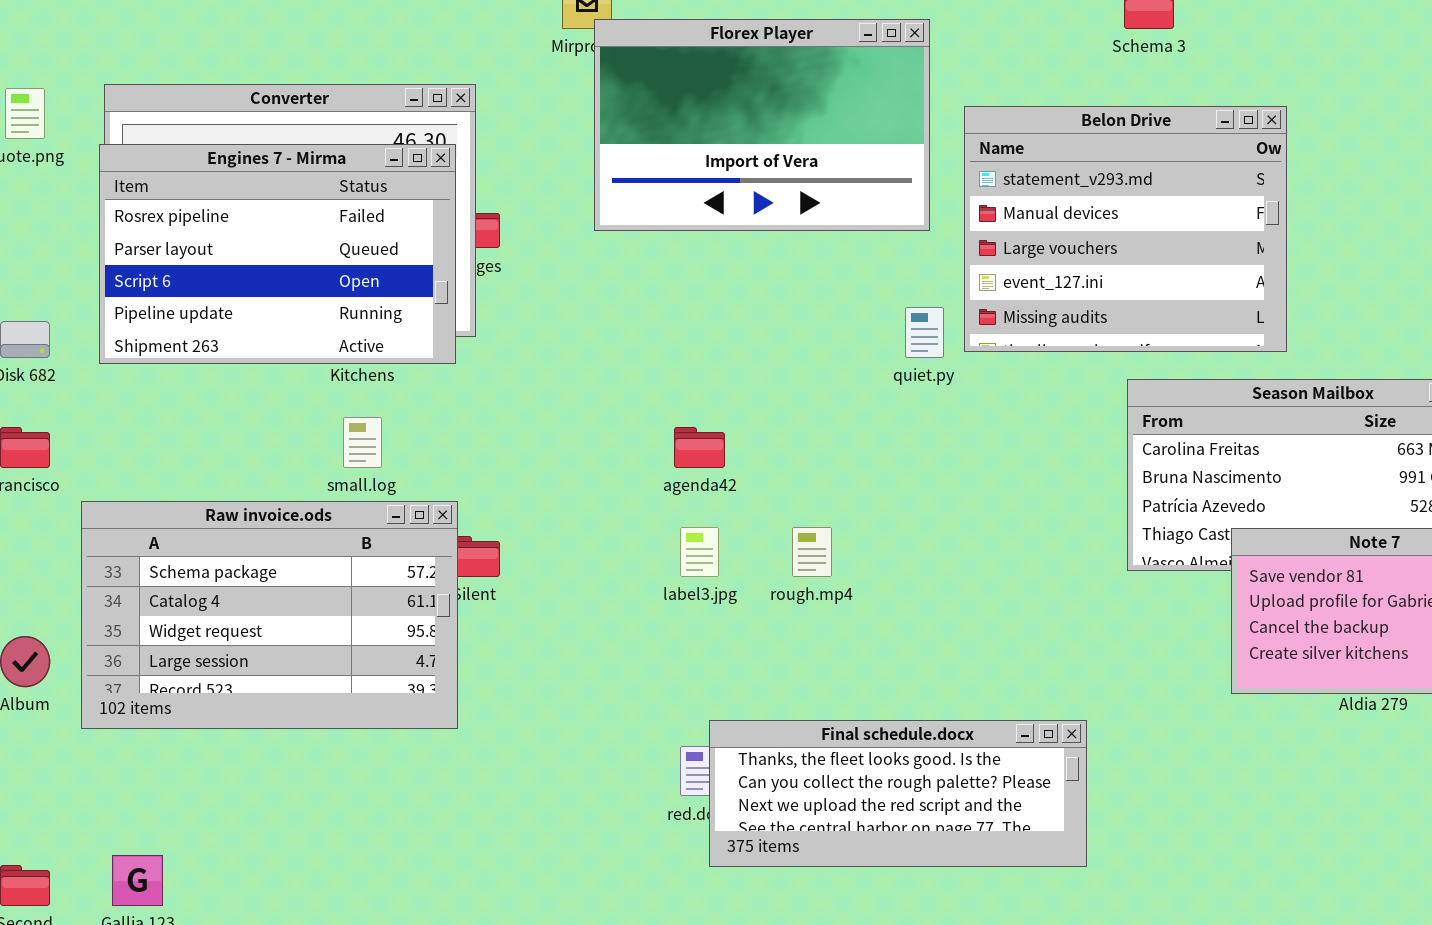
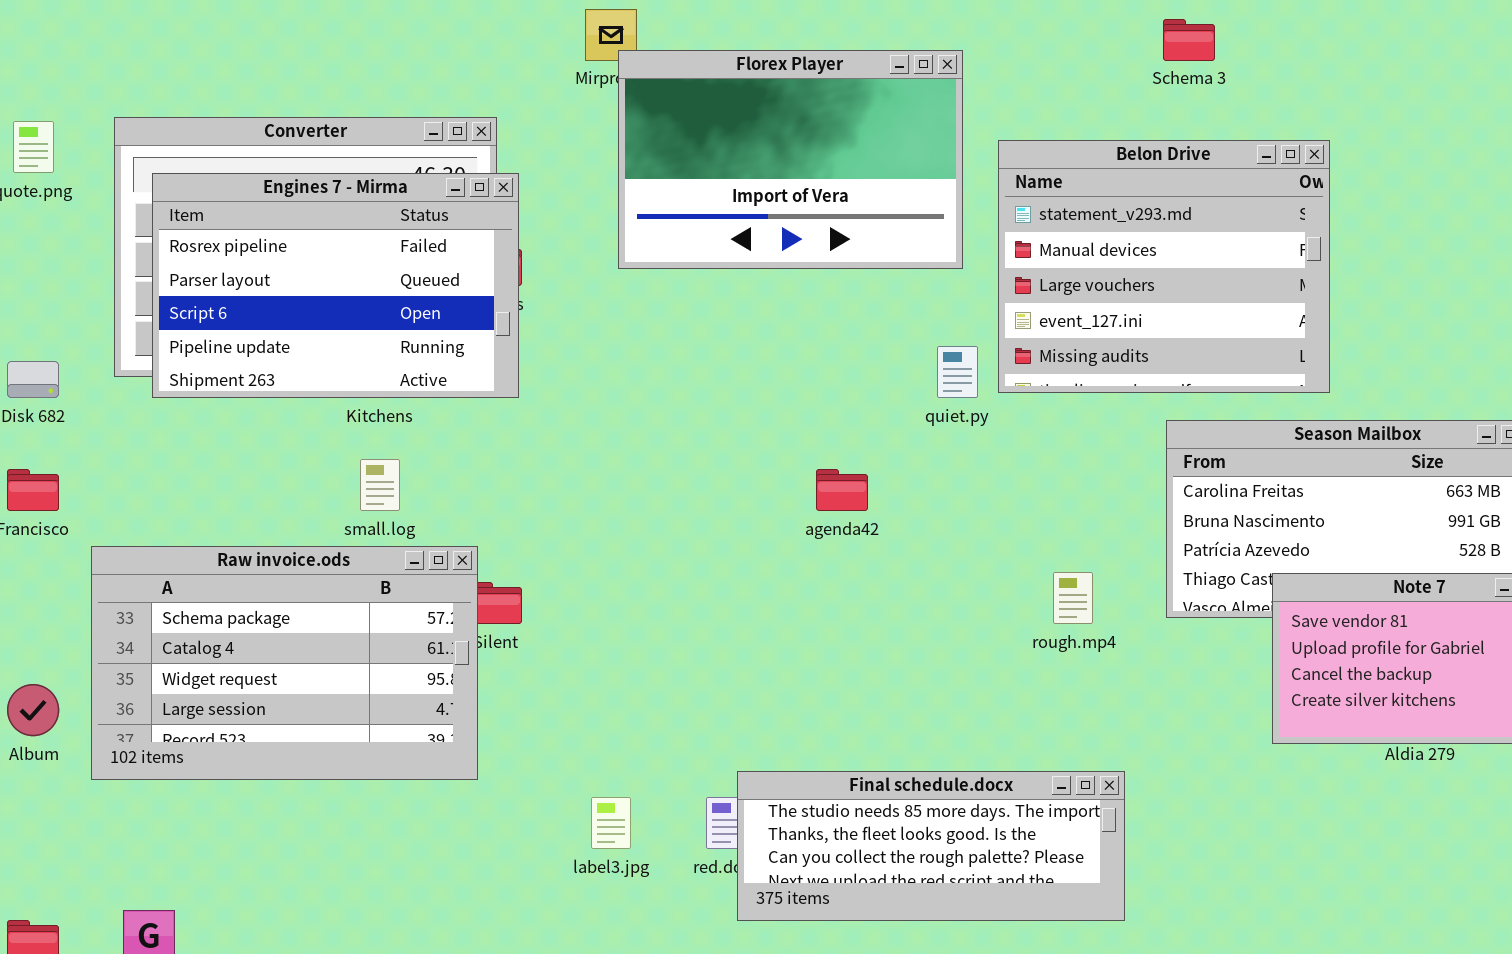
Engines 7 - Mirma: [99,144,456,364] -> [152,173,519,398], moved
agenda42: [674,427,725,468] -> [816,469,868,511], moved
label3.jpg: [680,527,719,577] -> [591,797,631,849], moved
rough.mp4: [792,527,832,577] -> [1053,572,1093,624], moved
Final schedule.docx: [709,720,1087,867] -> [737,771,1125,921], scrolled up 1 row

